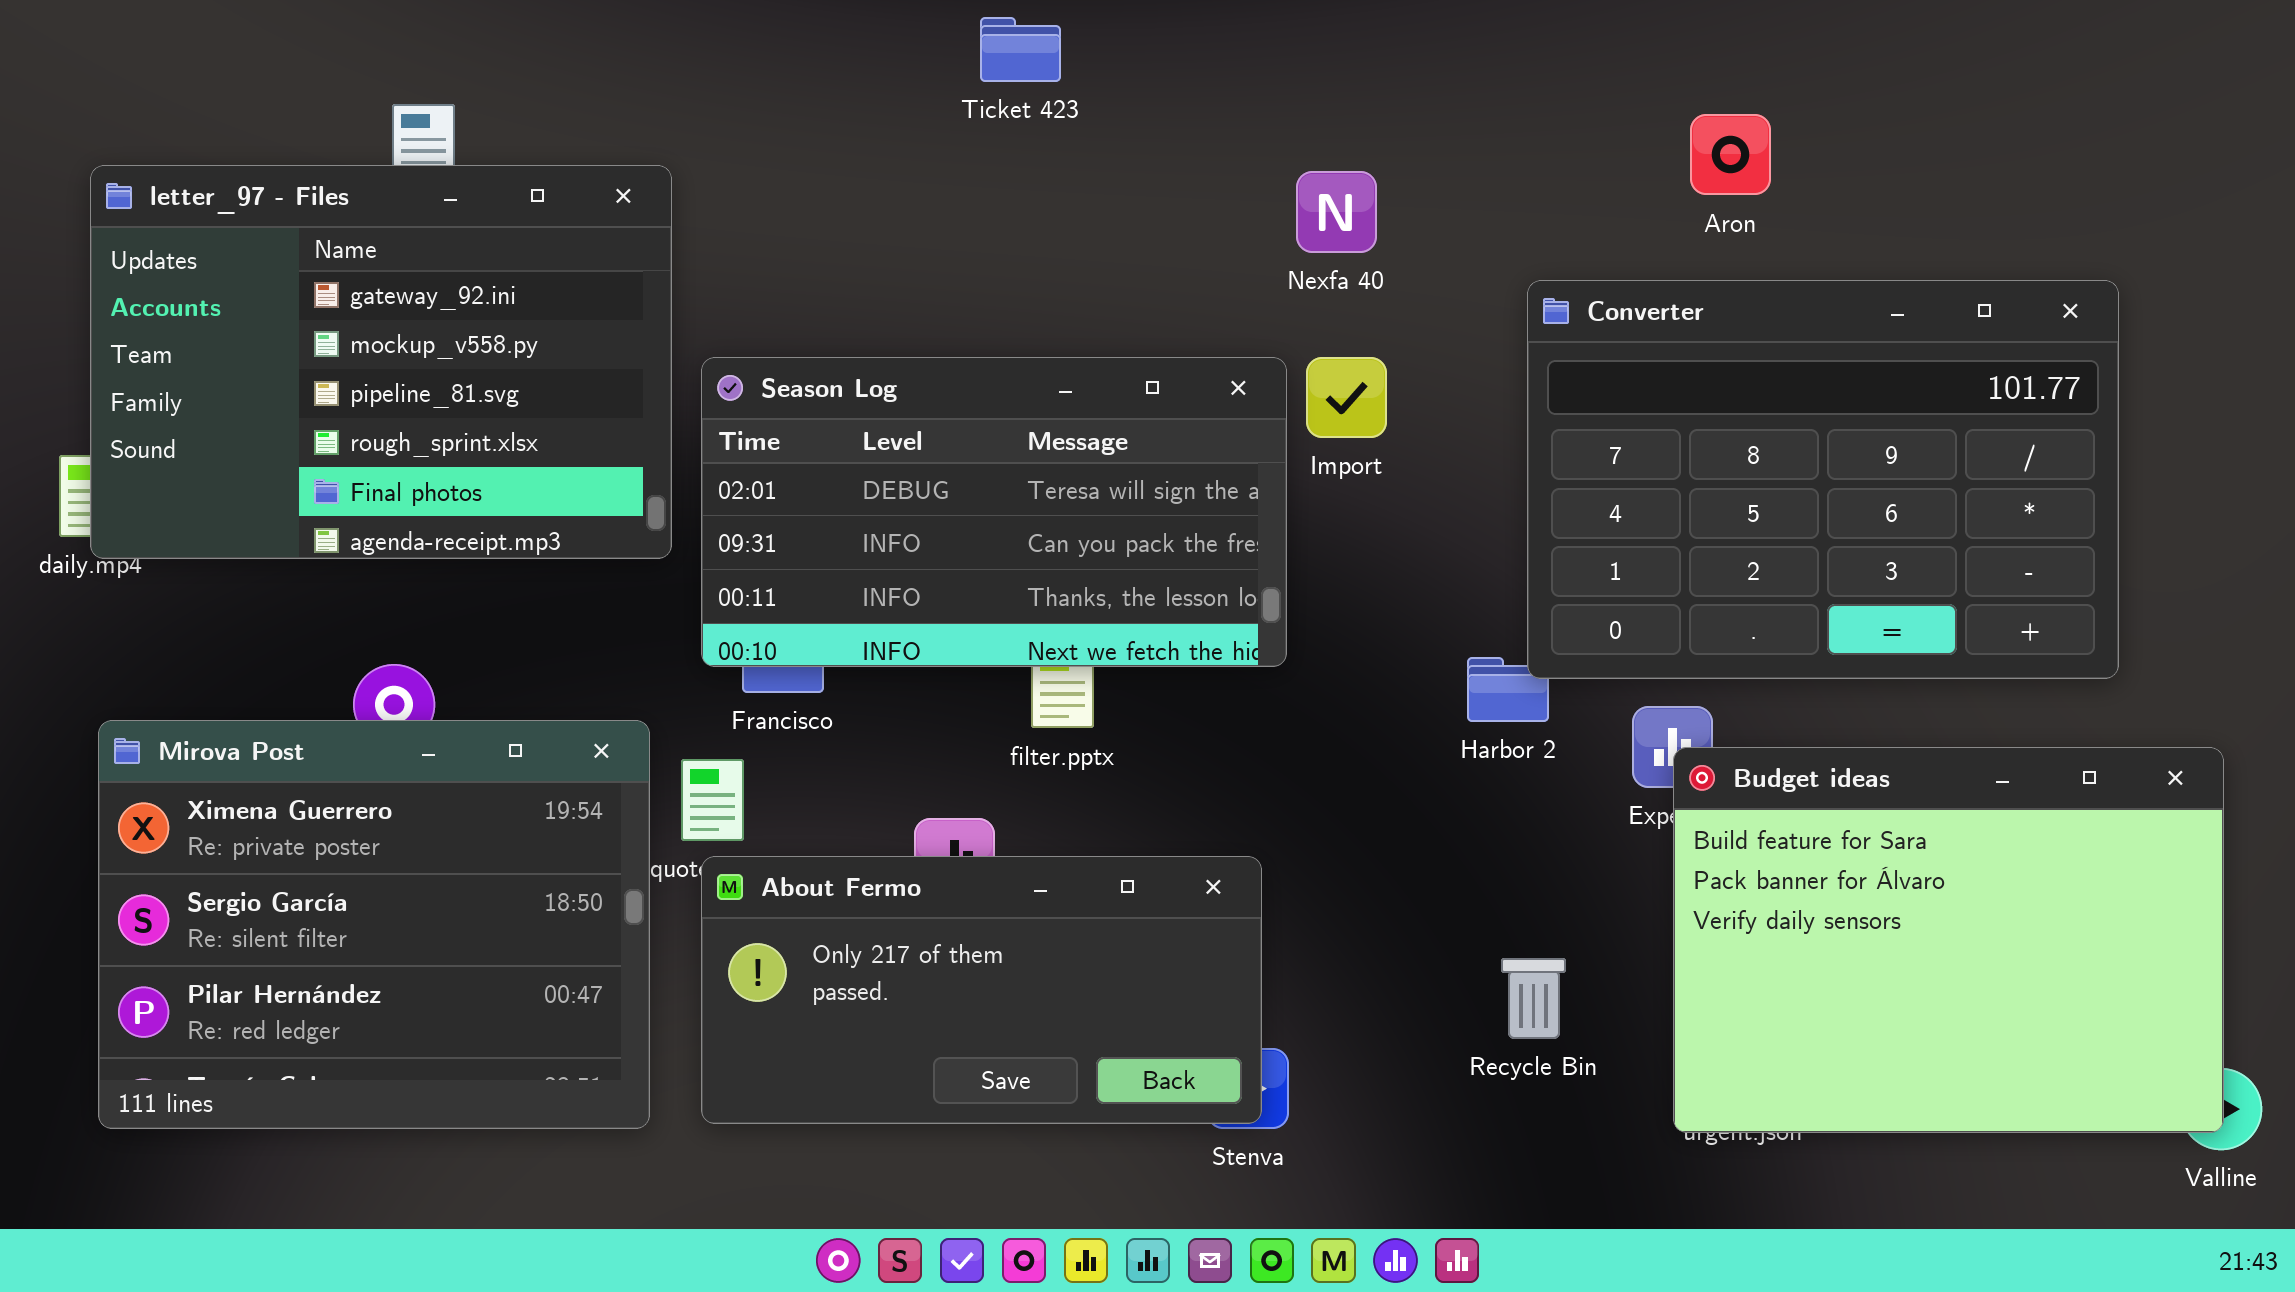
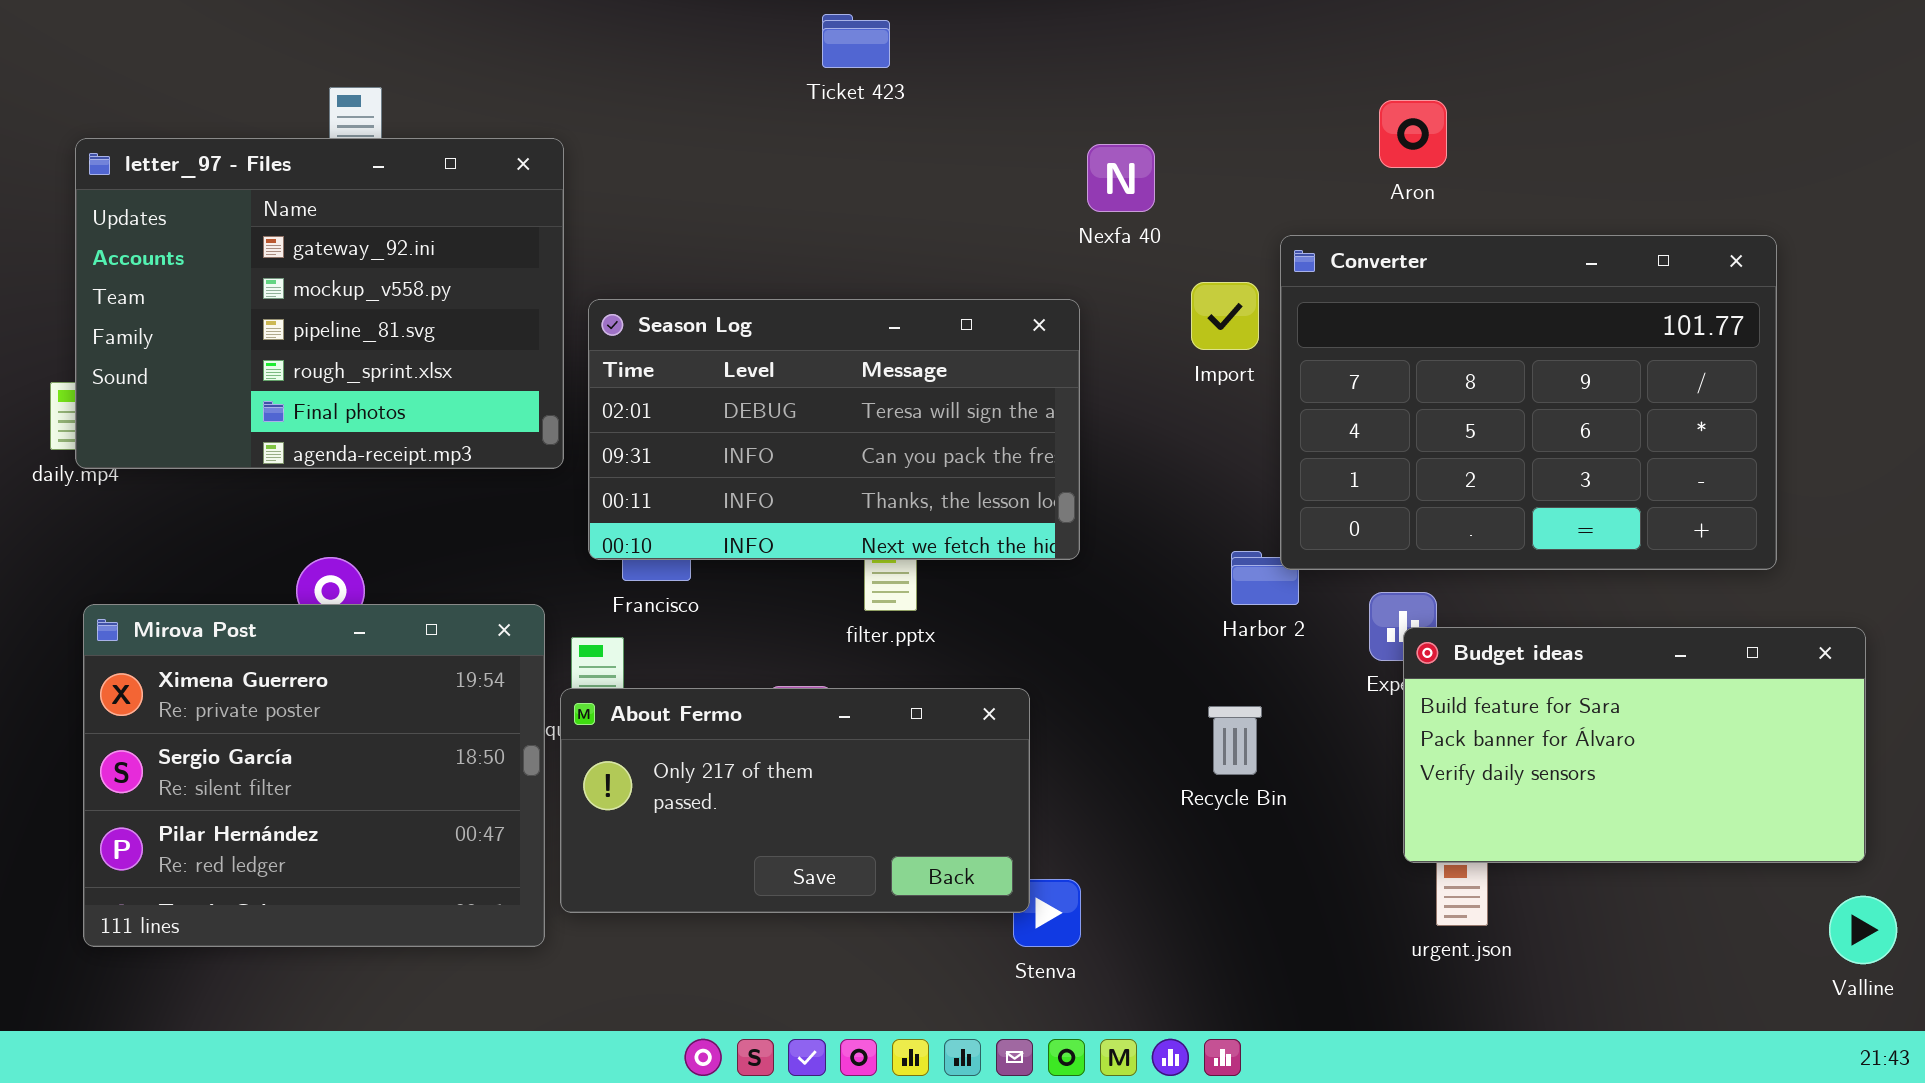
Aron: [1690,114,1771,195] -> [1379,100,1447,168], moved
Import: [1306,357,1387,438] -> [1191,282,1259,350], moved
Budget ideas: [1673,747,2224,1133] -> [1403,627,1866,863], resized
About Fermo: [701,856,1262,1124] -> [560,688,1030,913], moved
Recycle Bin: [1501,958,1566,1039] -> [1208,706,1262,775], moved

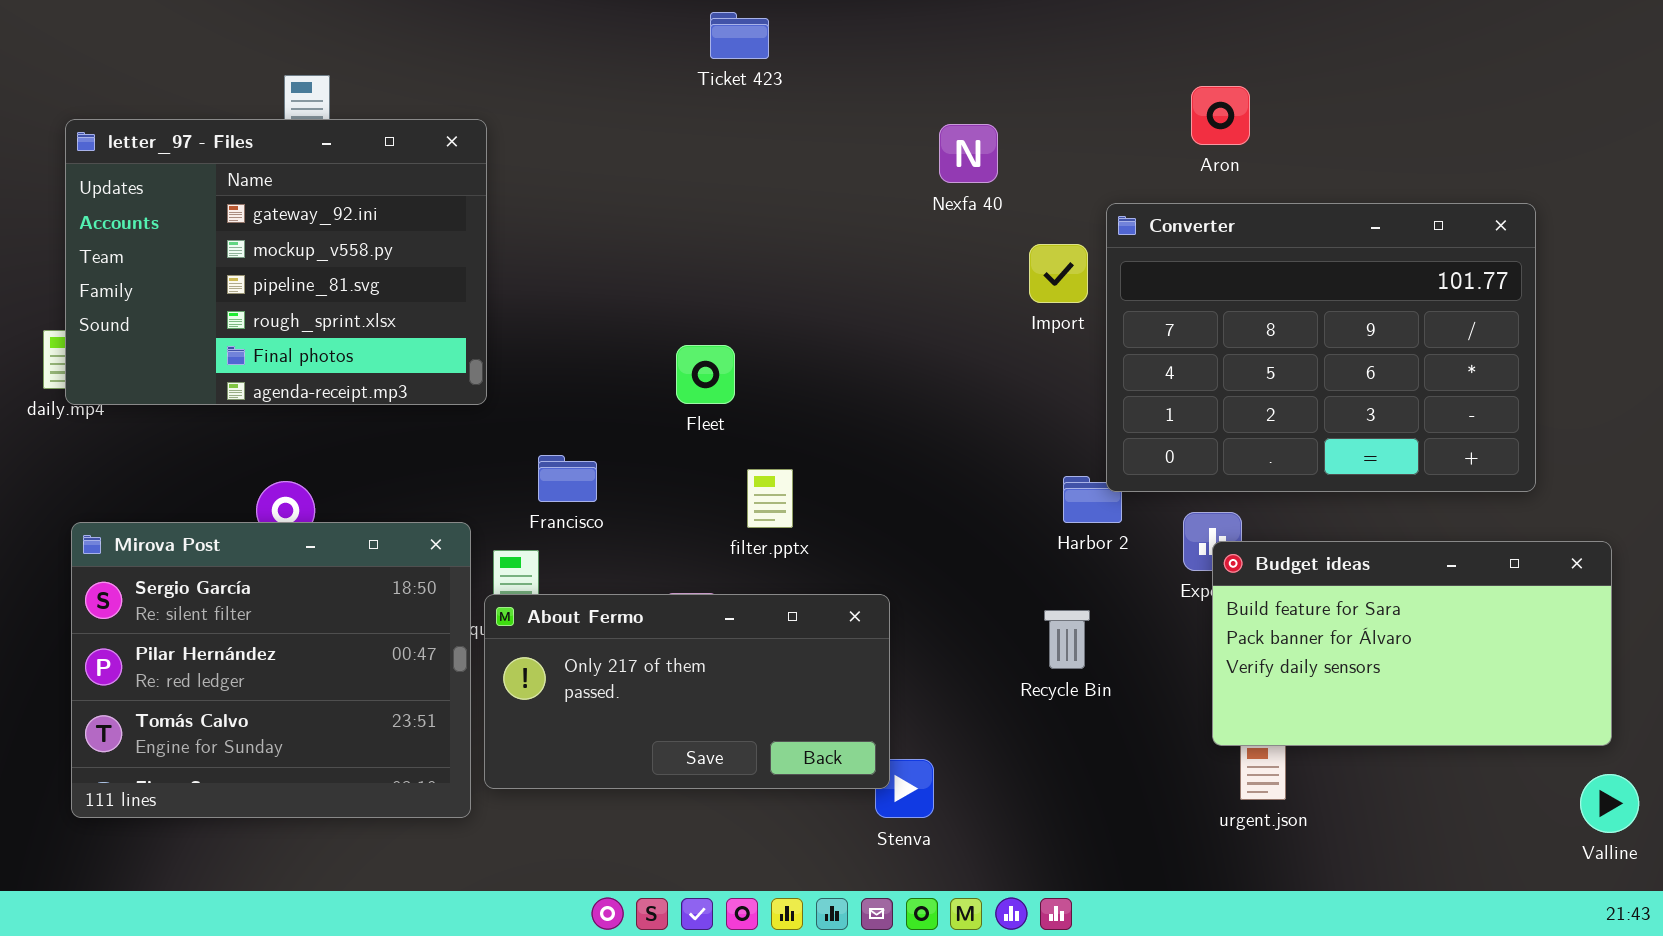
Season Log: [588,299,1080,560] -> none, closed
Mirova Post: [83,604,545,947] -> [71,522,471,818], scrolled down 1 row

